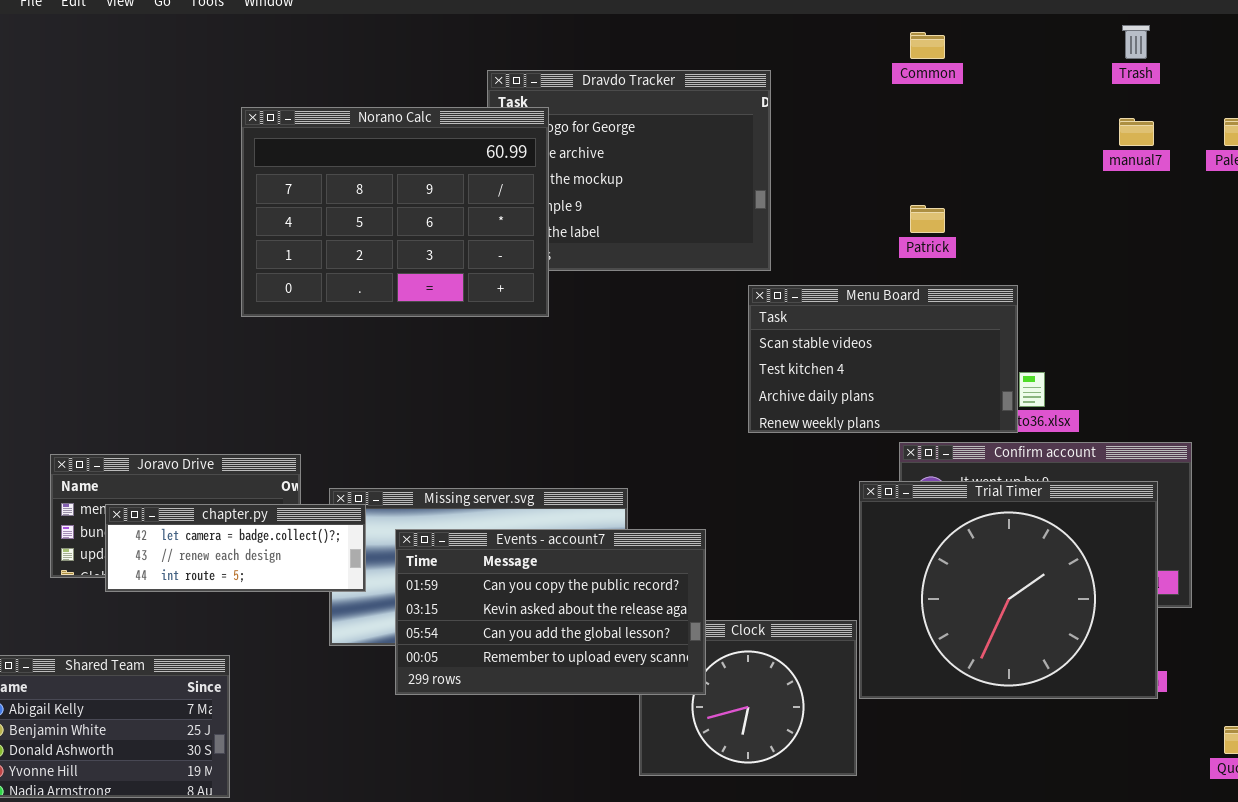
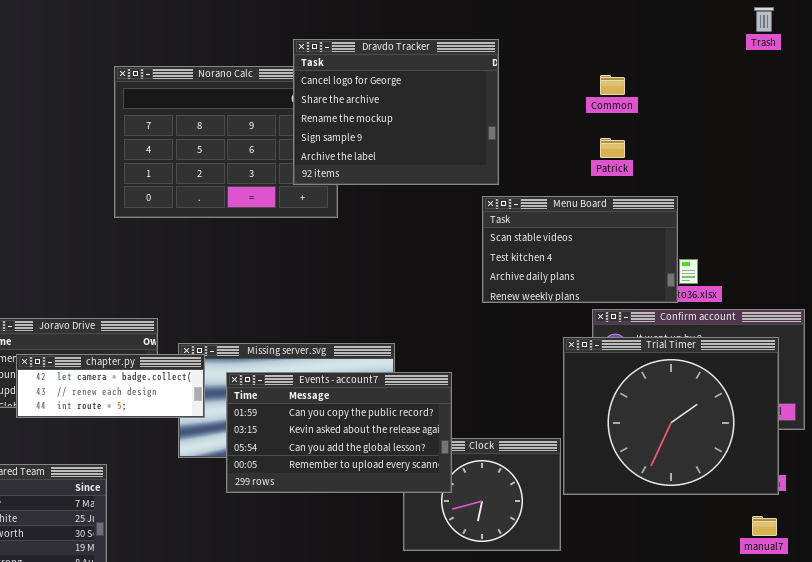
Common: [910,32,945,59] -> [600,75,625,95], moved
Dravdo Tracker: [487,70,771,271] -> [293,39,499,185], raised
manual7: [1119,118,1154,146] -> [752,516,777,536], moved

